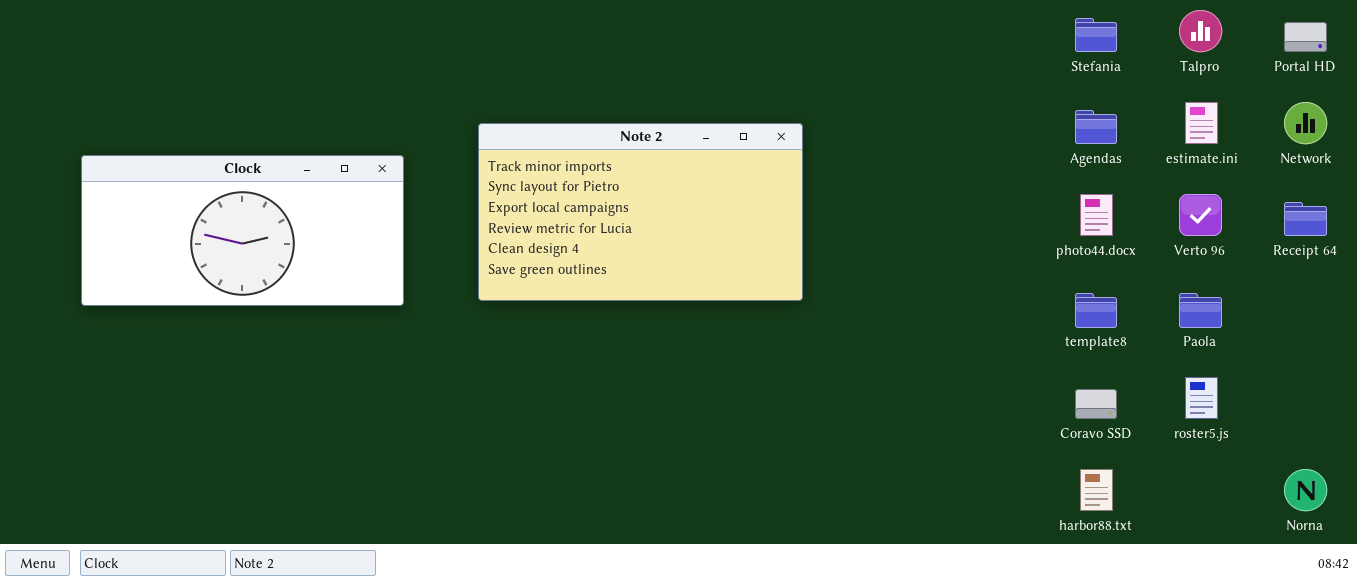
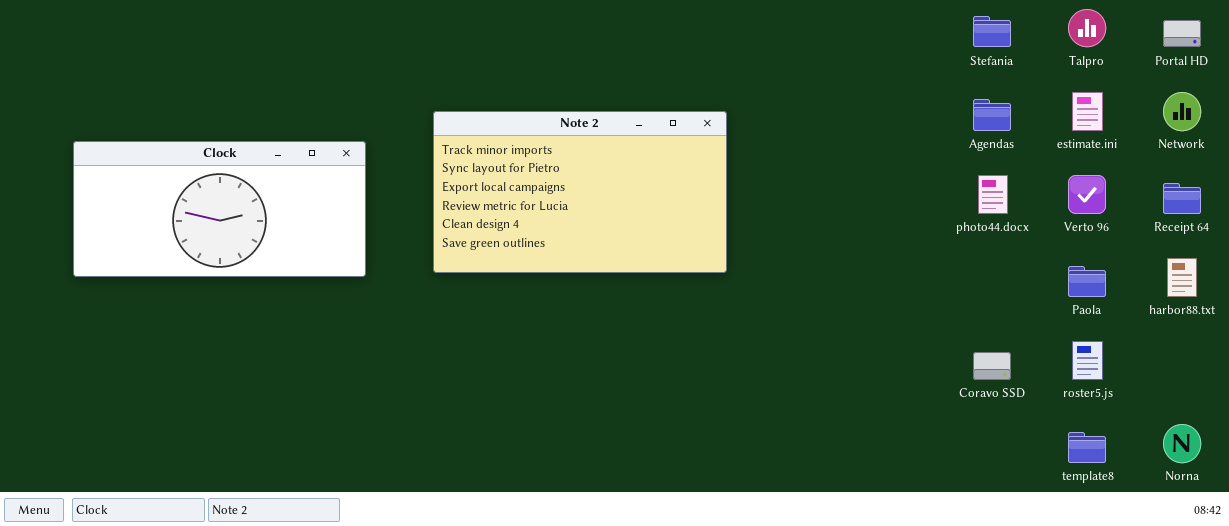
template8: [1075,293,1117,328] -> [1068,432,1106,463], moved
harbor88.txt: [1080,469,1113,511] -> [1167,258,1197,297], moved

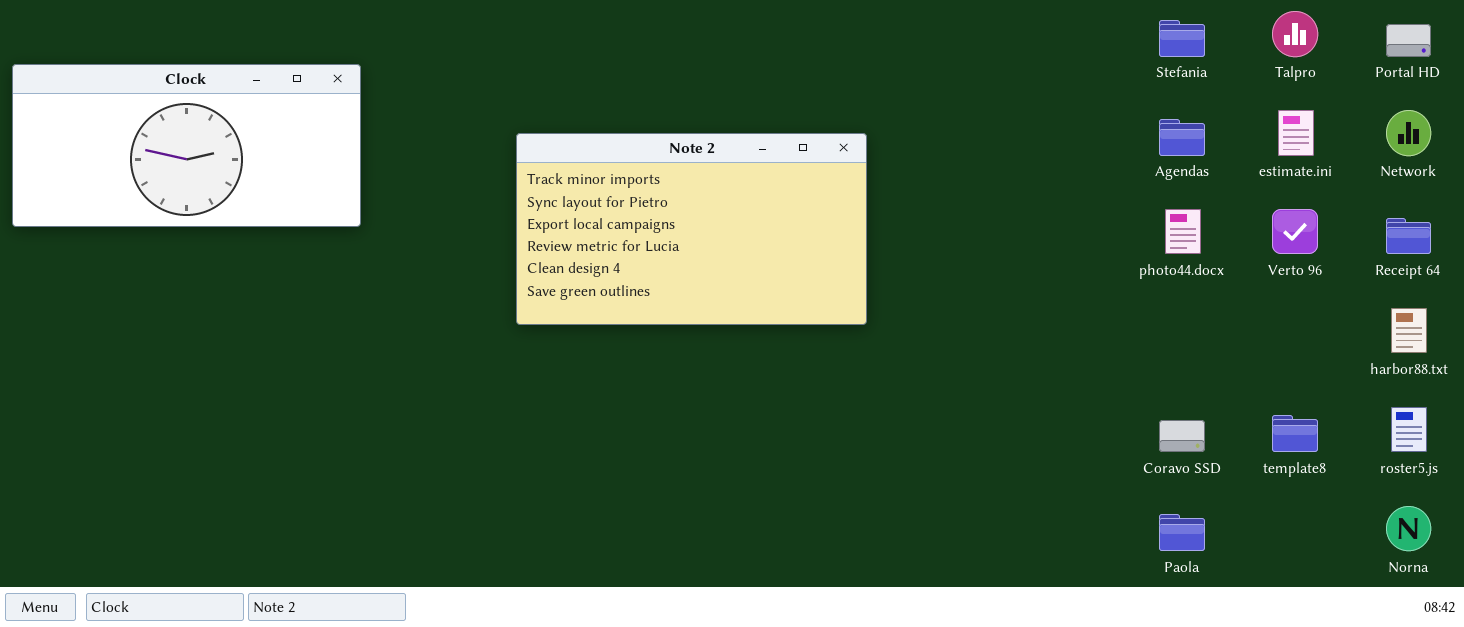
Clock: [73,141,366,277] -> [12,64,361,227], moved
Paola: [1068,266,1106,297] -> [1159,514,1205,551], moved
roster5.js: [1072,341,1103,380] -> [1391,407,1427,452], moved
template8: [1068,432,1106,463] -> [1272,415,1318,452], moved

